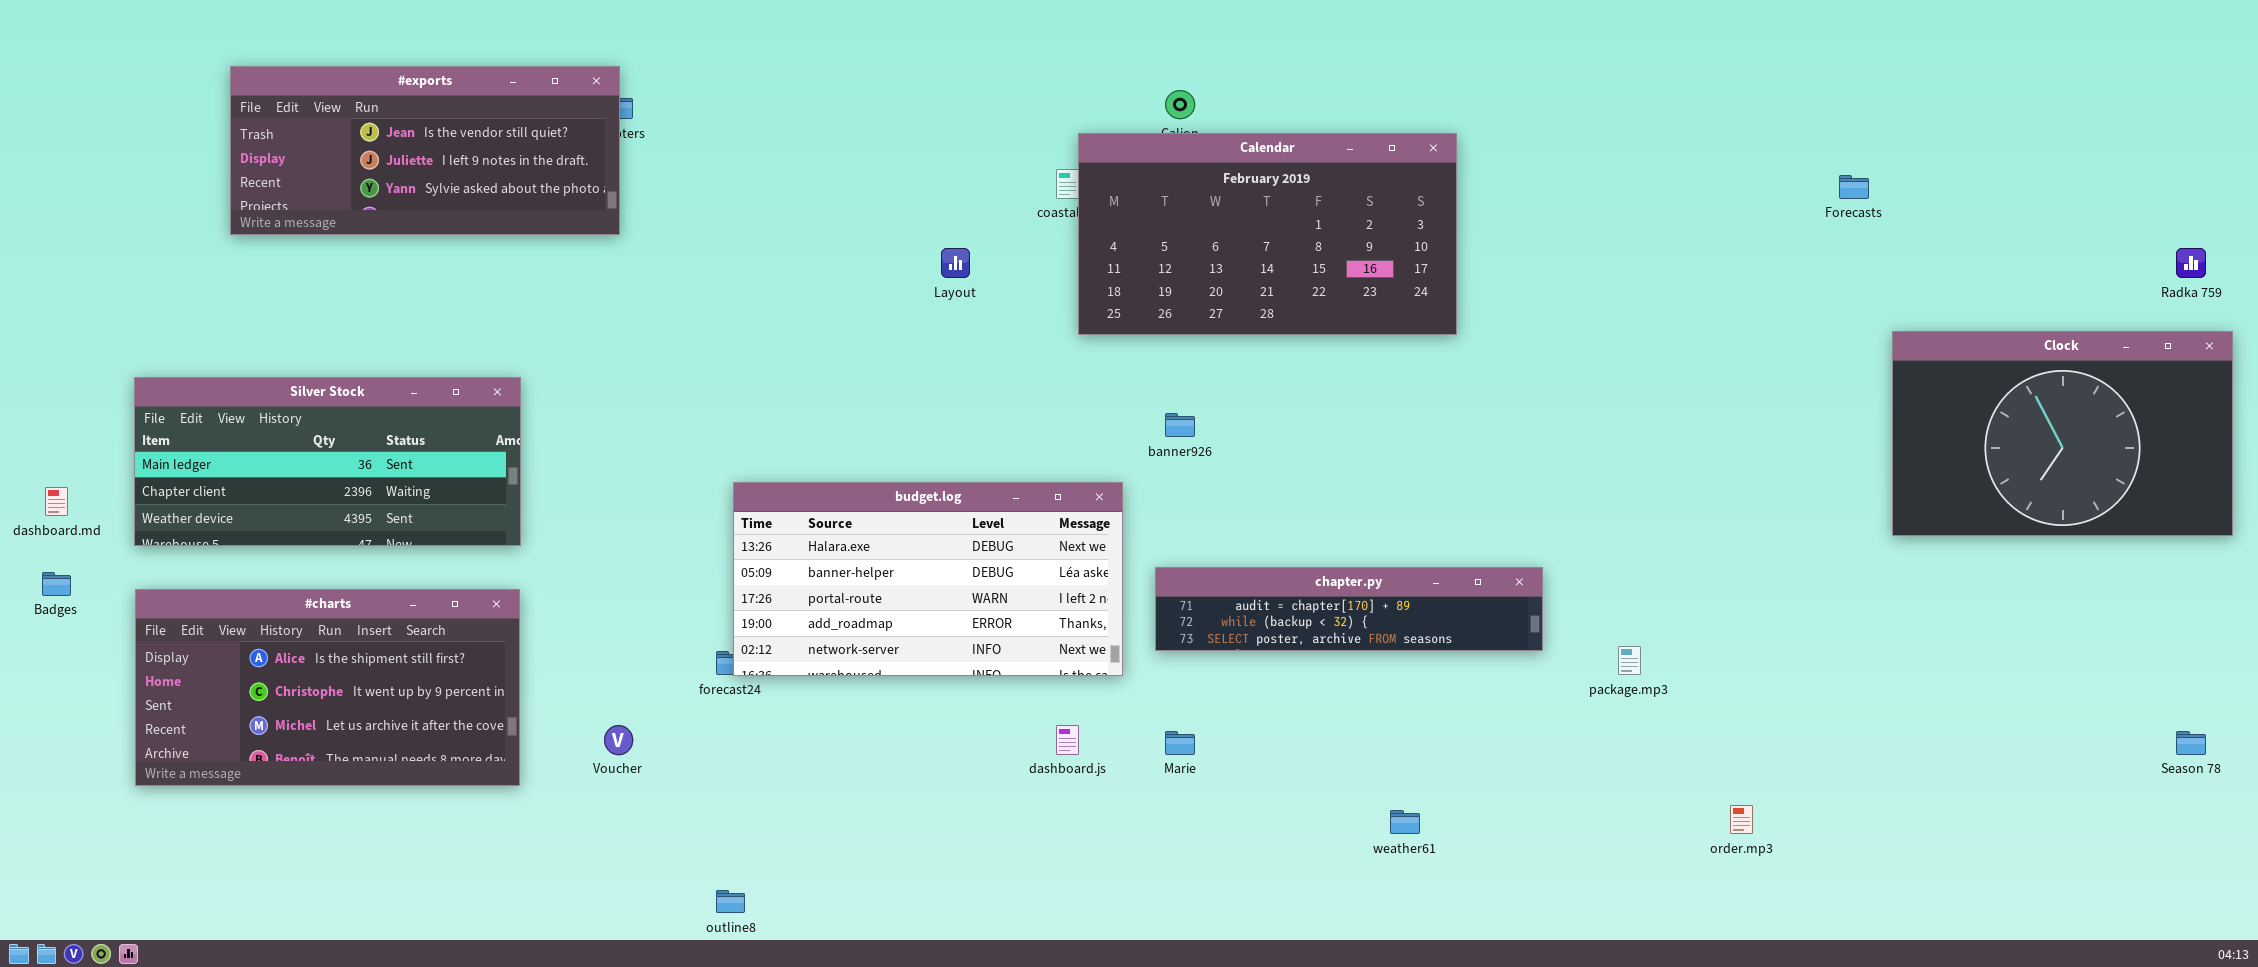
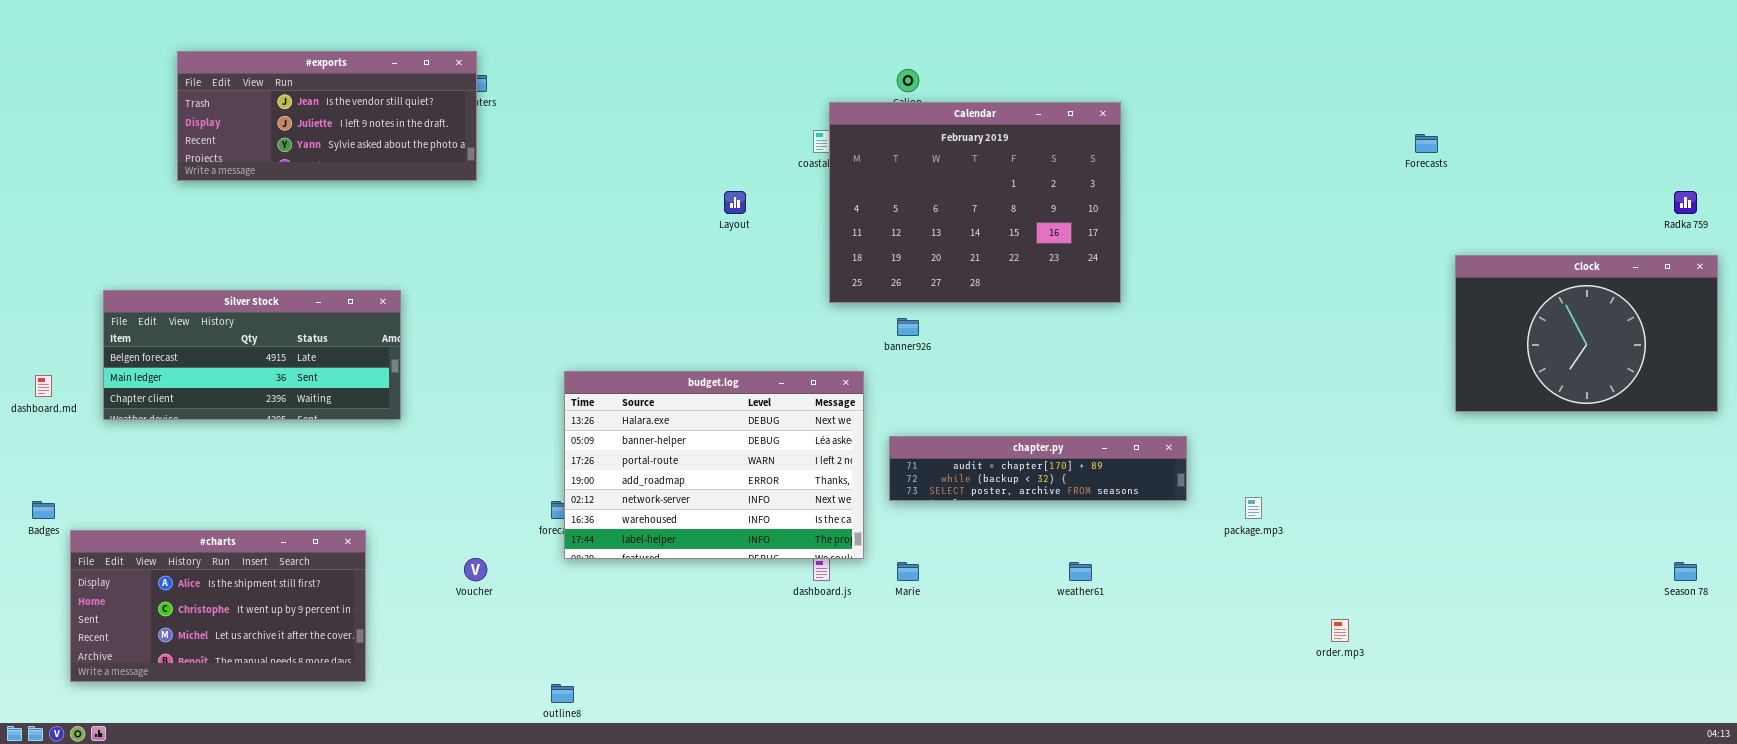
Calendar: [1078,133,1457,335] -> [829,102,1121,303], resized
Silver Stock: [134,377,521,546] -> [103,290,401,420], scrolled up 1 row
budget.log: [733,482,1123,676] -> [564,371,864,559], resized
Badges: [42,572,71,596] -> [32,501,55,519], moved
#charts: [135,589,520,786] -> [70,530,366,682], moved
weather61: [1390,810,1420,834] -> [1069,562,1092,581], moved

